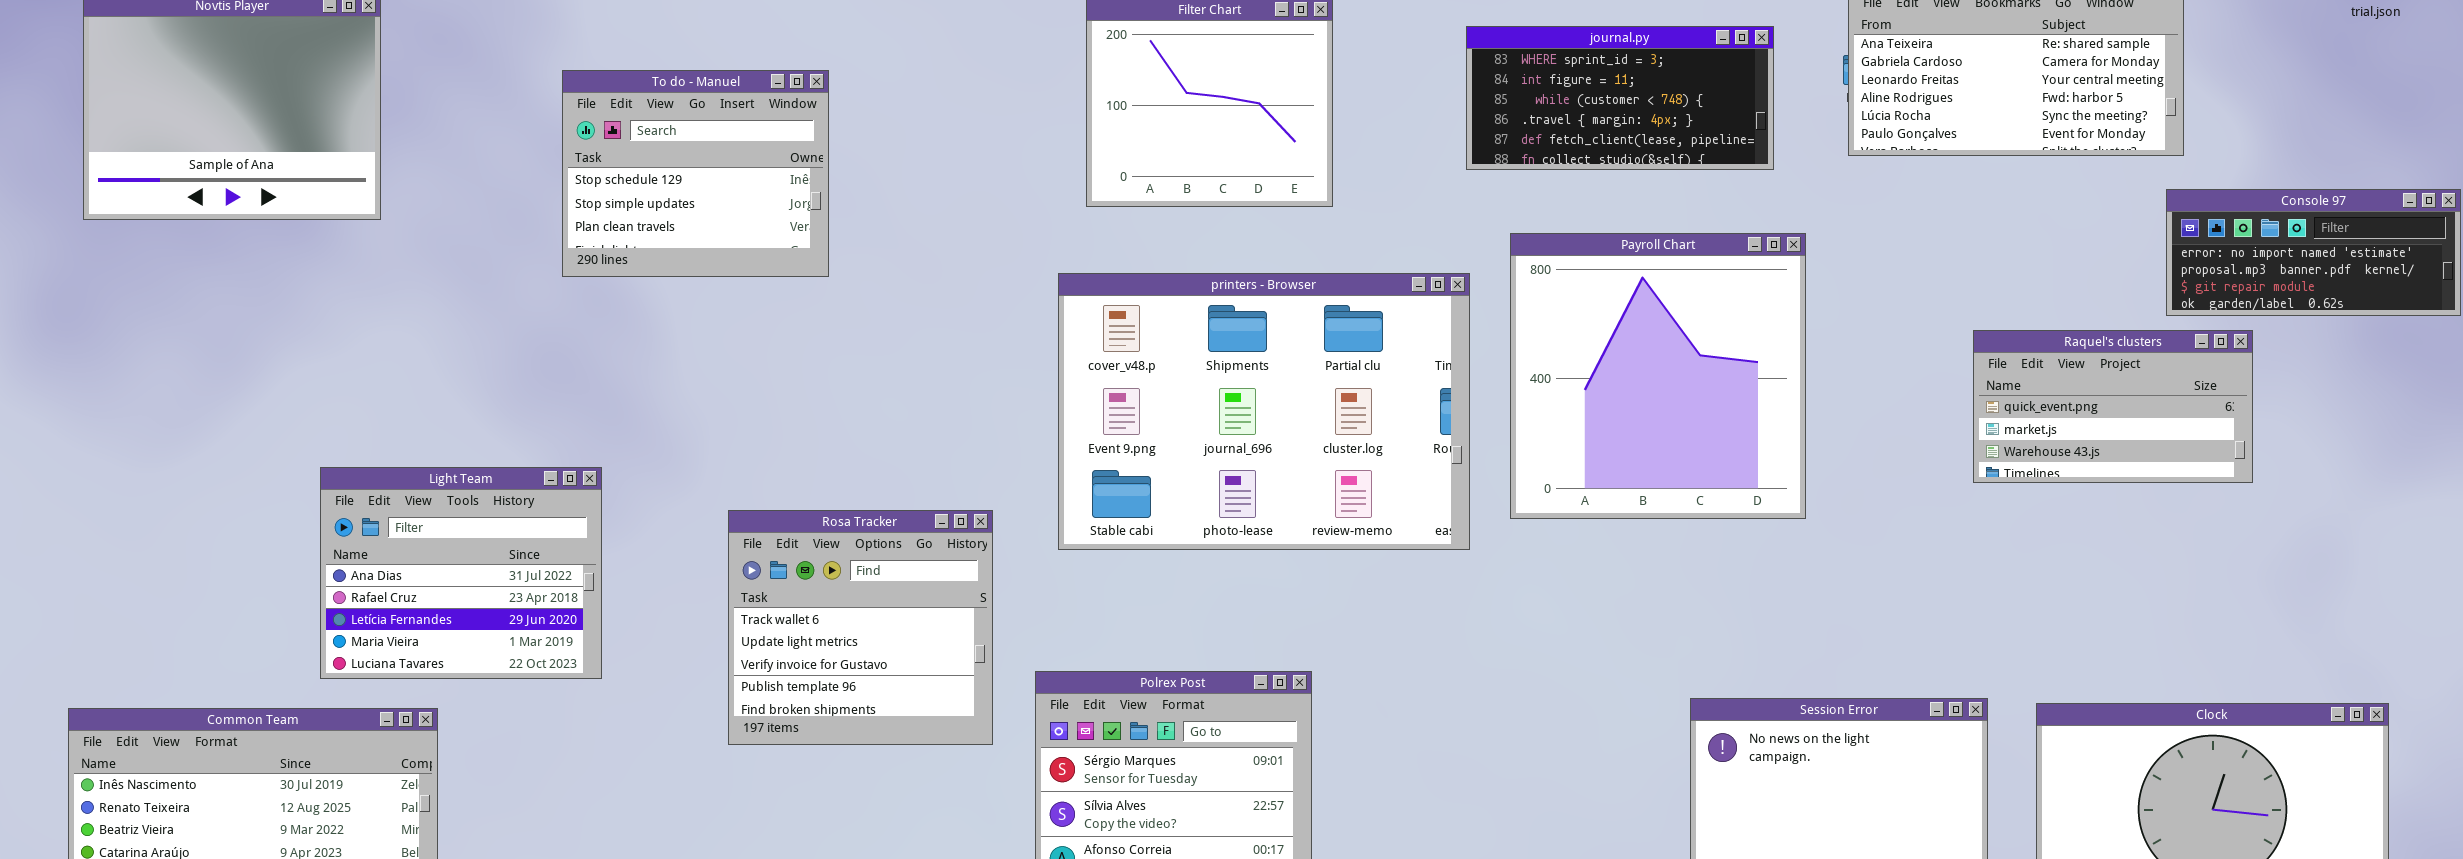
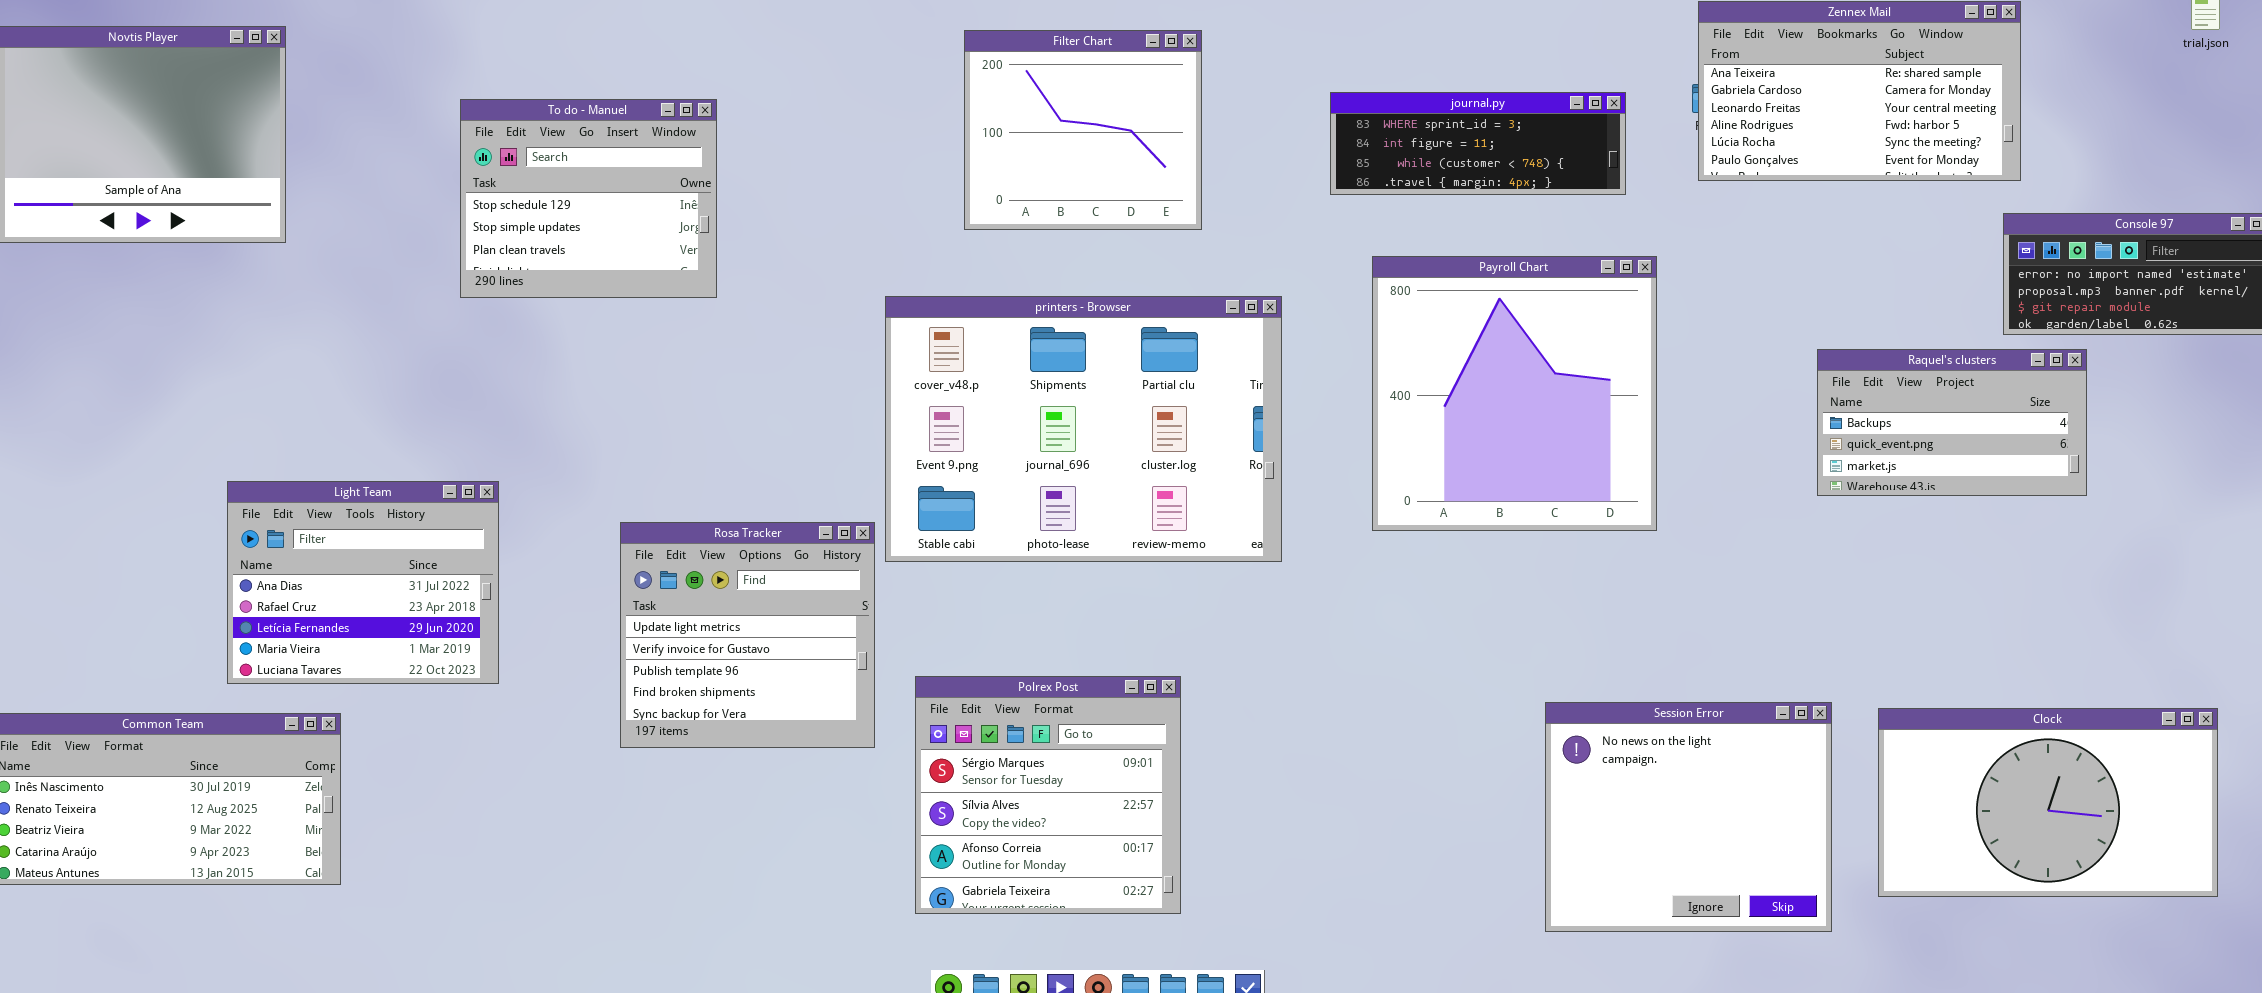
journal.py: [1466,26,1774,170] -> [1330,92,1626,195], resized
printers - Browser: [1058,273,1470,550] -> [885,296,1282,562], moved
Raquel's clusters: [1973,330,2253,483] -> [1817,349,2087,496], scrolled up 1 row
Rosa Tracker: [728,510,993,745] -> [620,522,875,748], scrolled down 1 row

